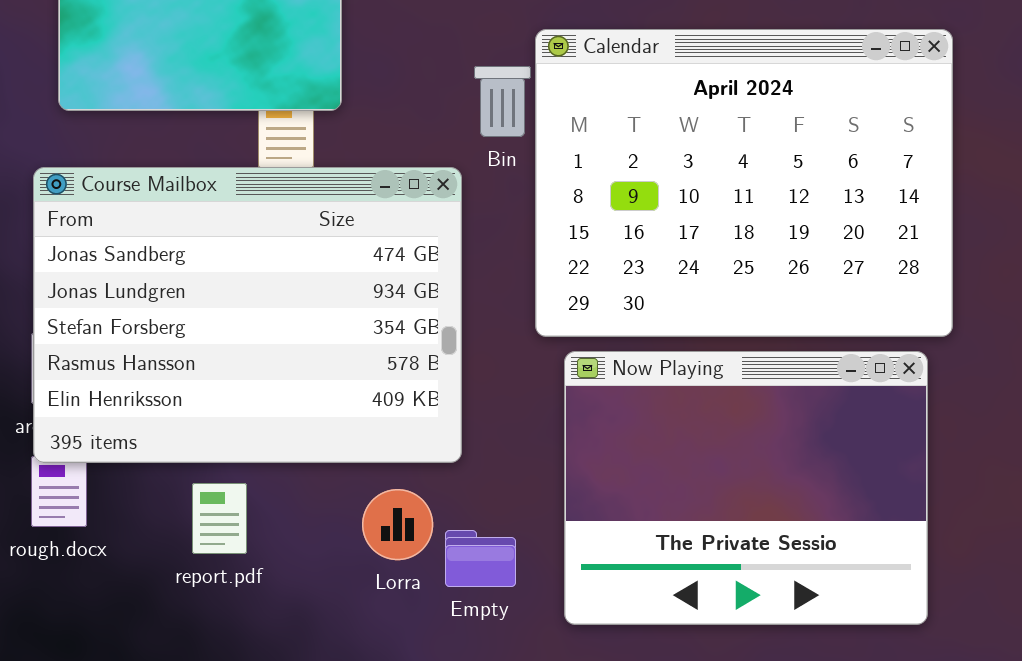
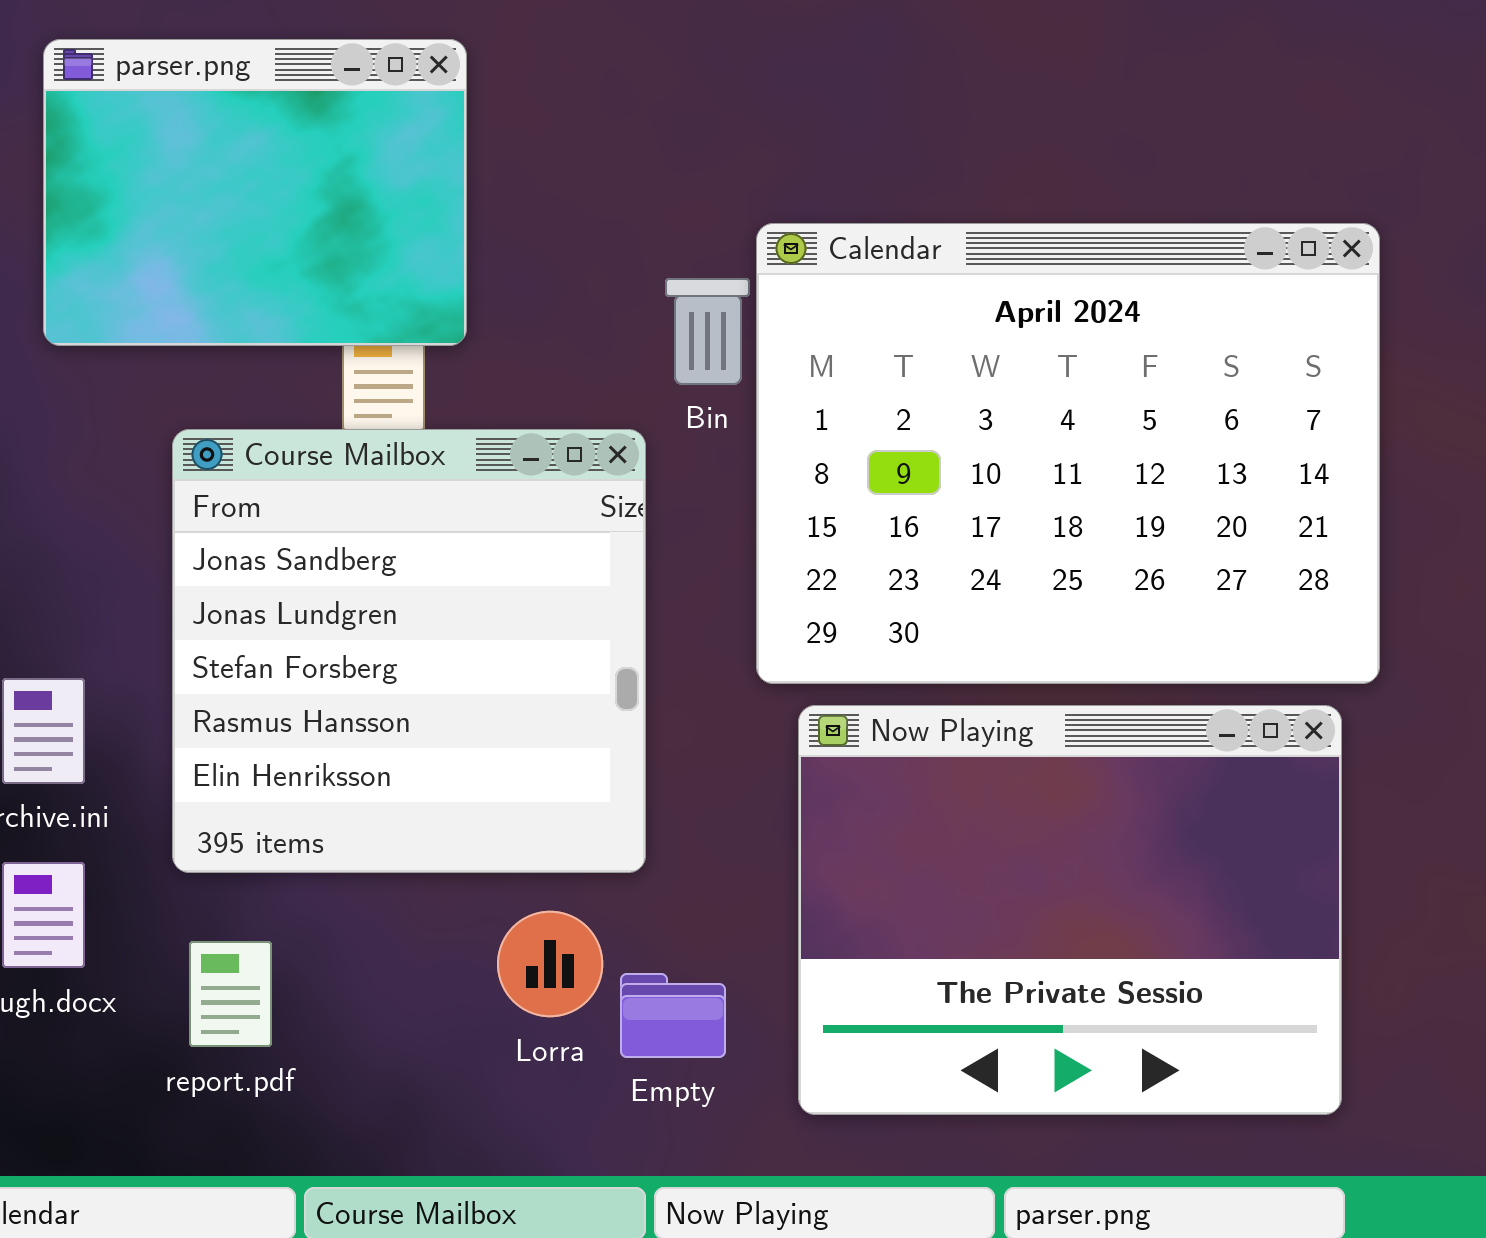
Course Mailbox: [33,167,462,463] -> [172,429,646,873], resized
report.pdf: [192,483,247,554] -> [189,941,272,1047], moved

